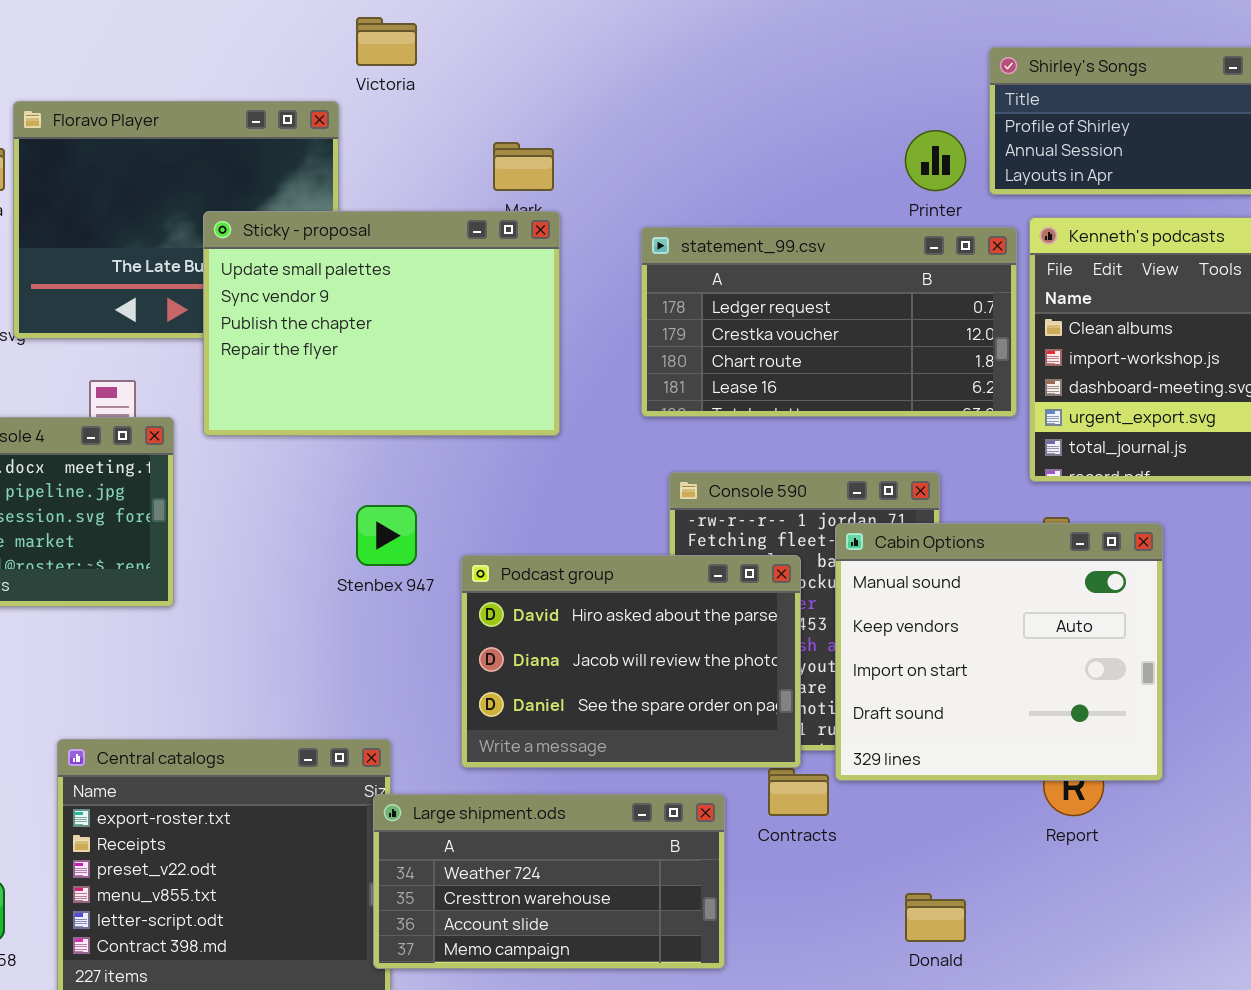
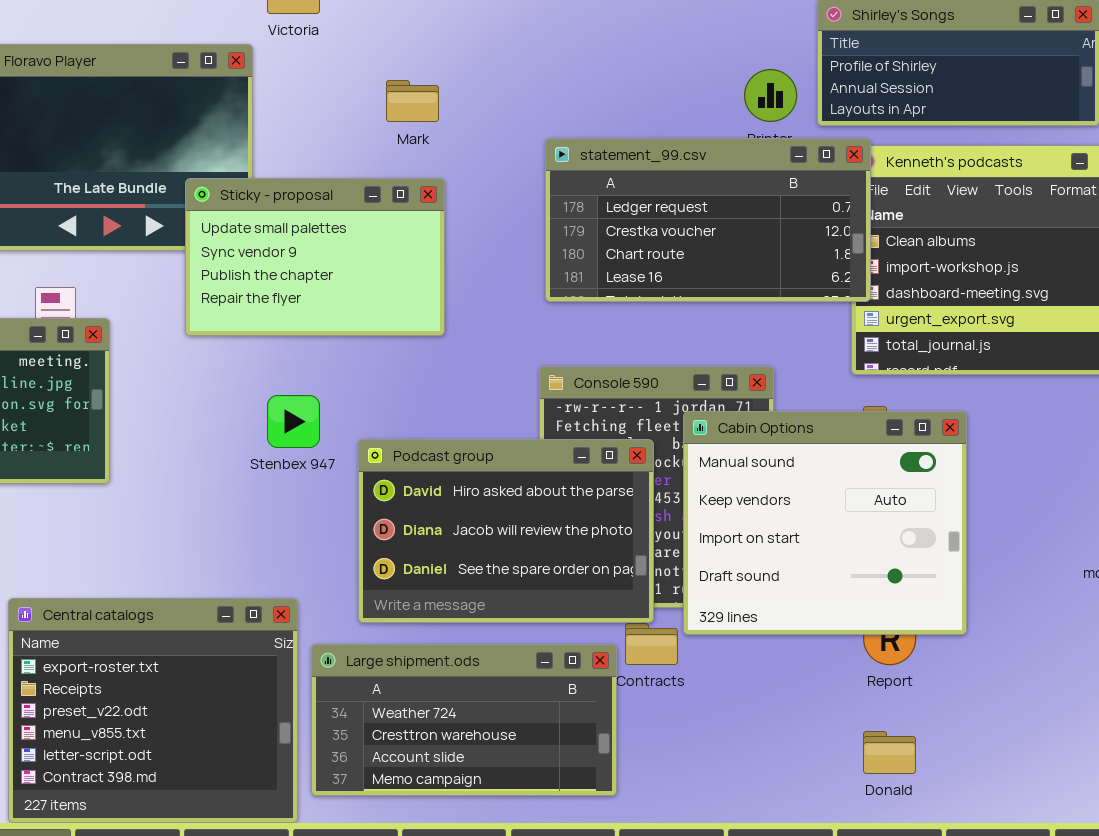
Sticky - proposal: [203,211,560,436] -> [185,178,445,336], resized
statement_99.csv: [641,227,1017,417] -> [545,138,871,302], moved
Large shipment.ods: [373,794,725,969] -> [311,644,617,796], moved
Donald: [905,893,966,942] -> [863,731,916,774], moved

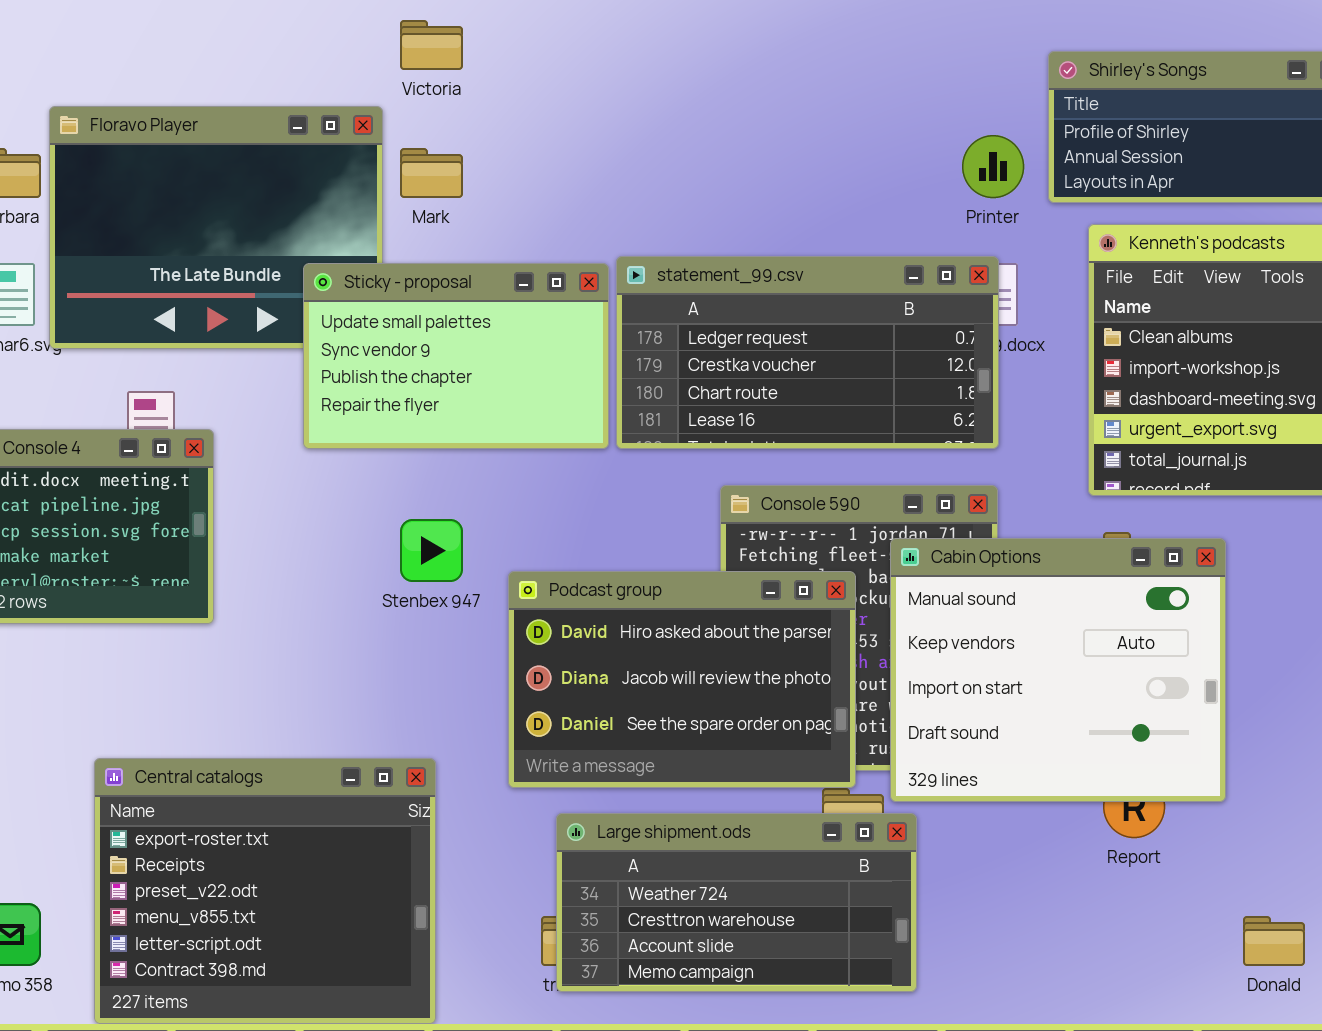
Mark: [386,80,439,122] -> [400,148,463,198], moved
statement_99.csv: [545,138,871,302] -> [616,256,999,449], moved
Large shipment.ods: [311,644,617,796] -> [556,813,917,992], moved
Donald: [863,731,916,774] -> [1243,916,1305,966], moved

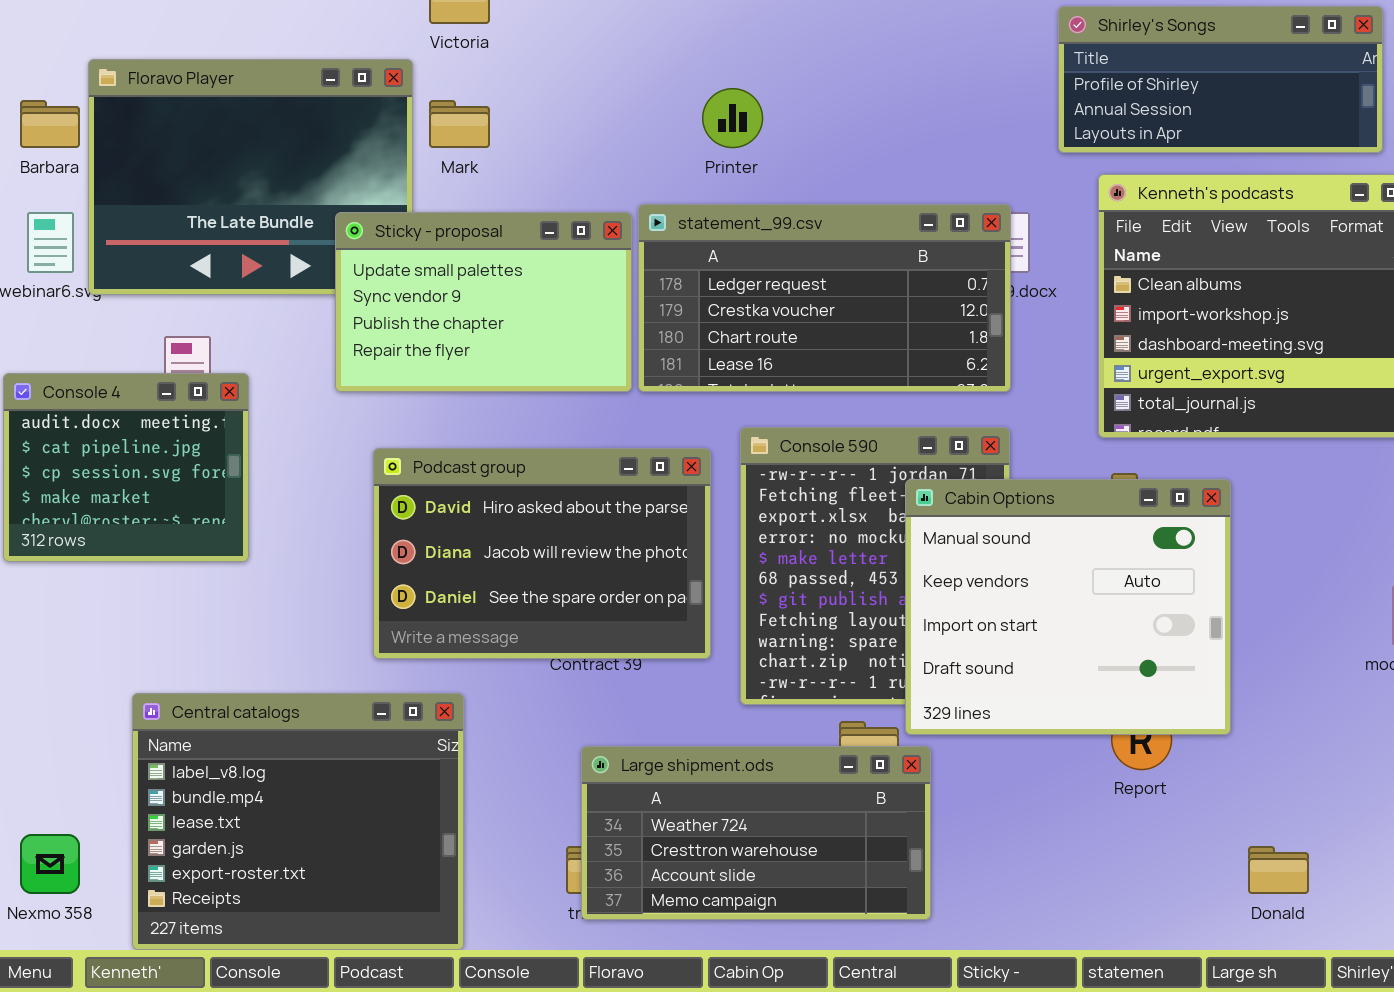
Printer: [962,135,1024,198] -> [702,88,763,148], moved
Podcast group: [508,571,856,788] -> [373,448,711,659], moved
Central catalogs: [94,758,436,1024] -> [132,693,464,950], scrolled up 4 rows

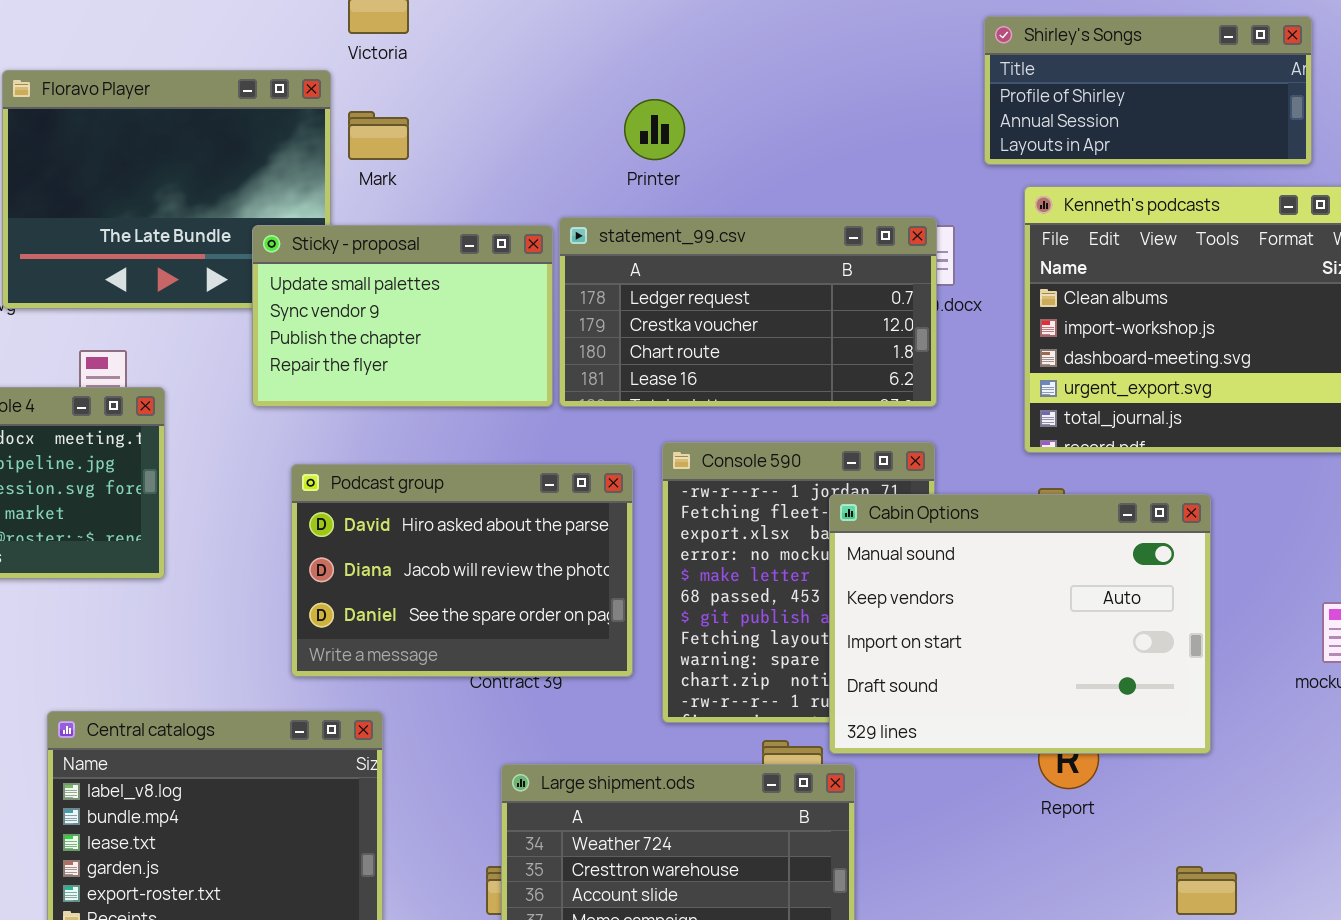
Cabin Options: [905,479,1231,735] -> [829,494,1211,754], resized

